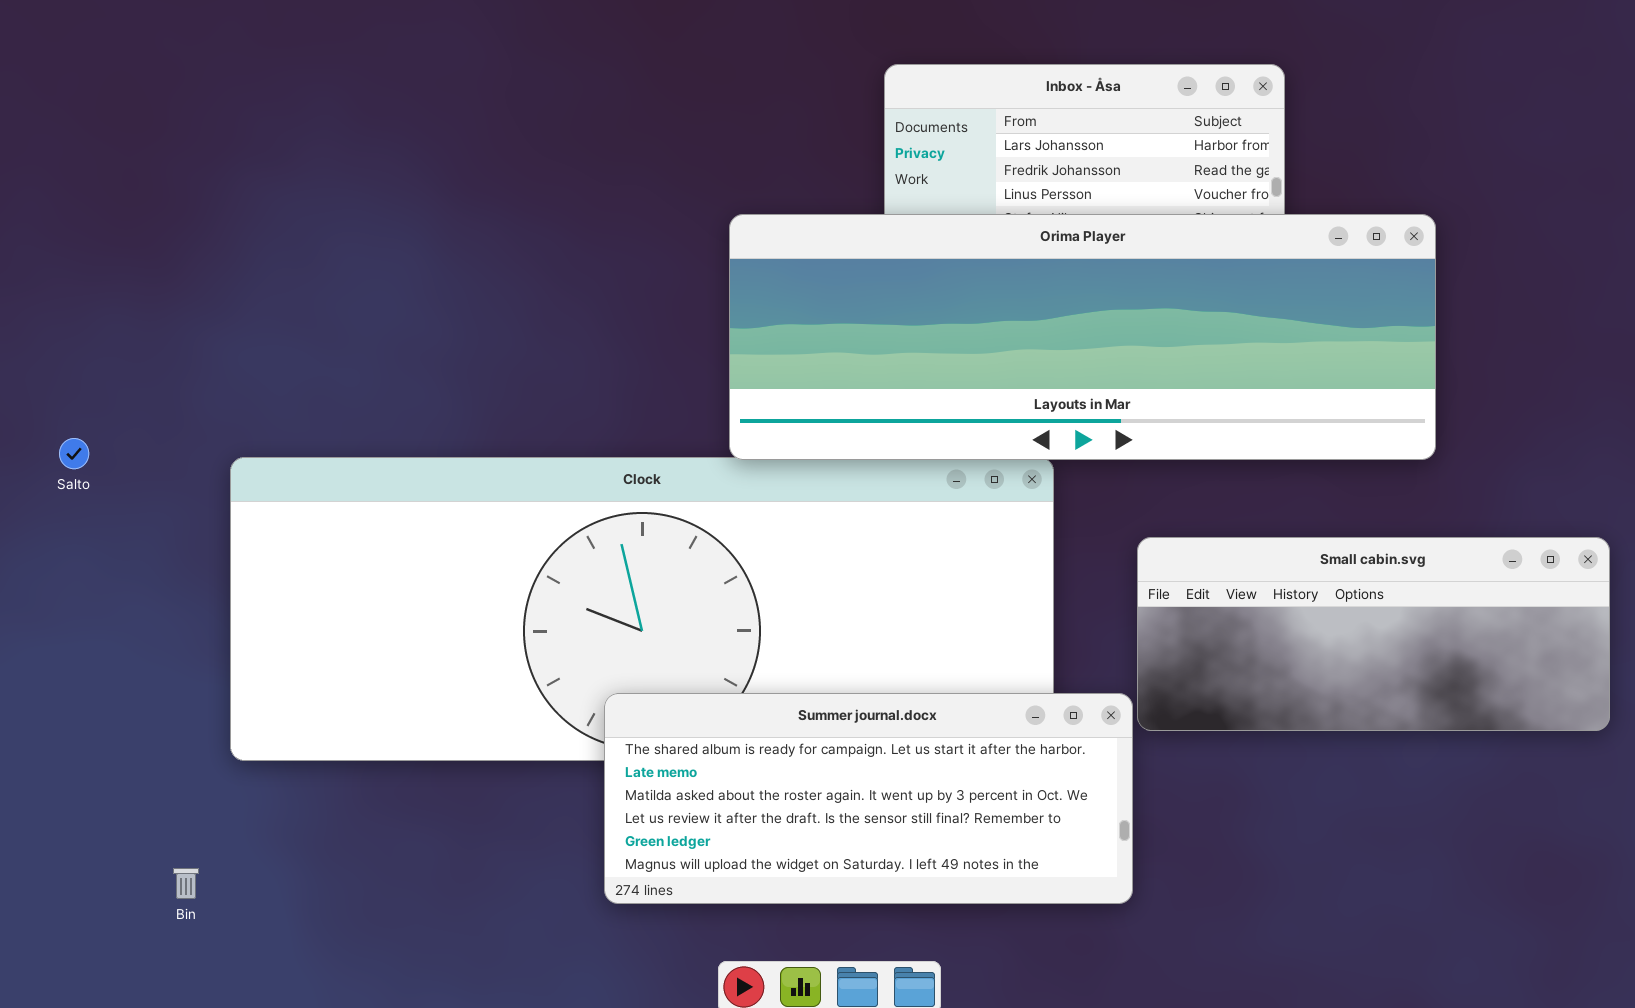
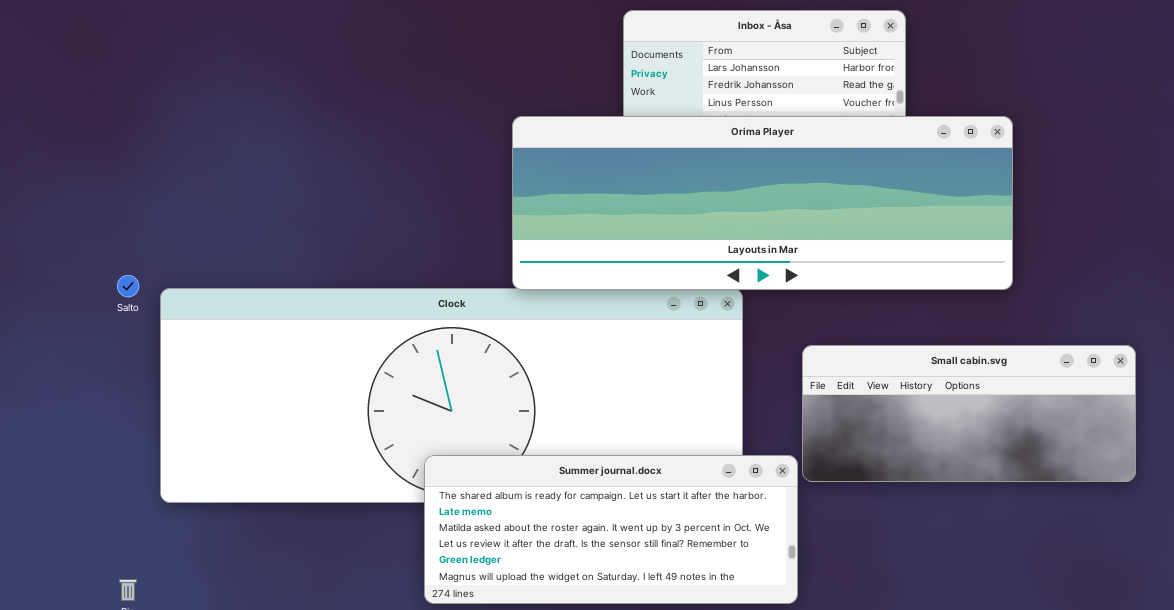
Salto: [59,438,89,469] -> [117,275,139,297], moved

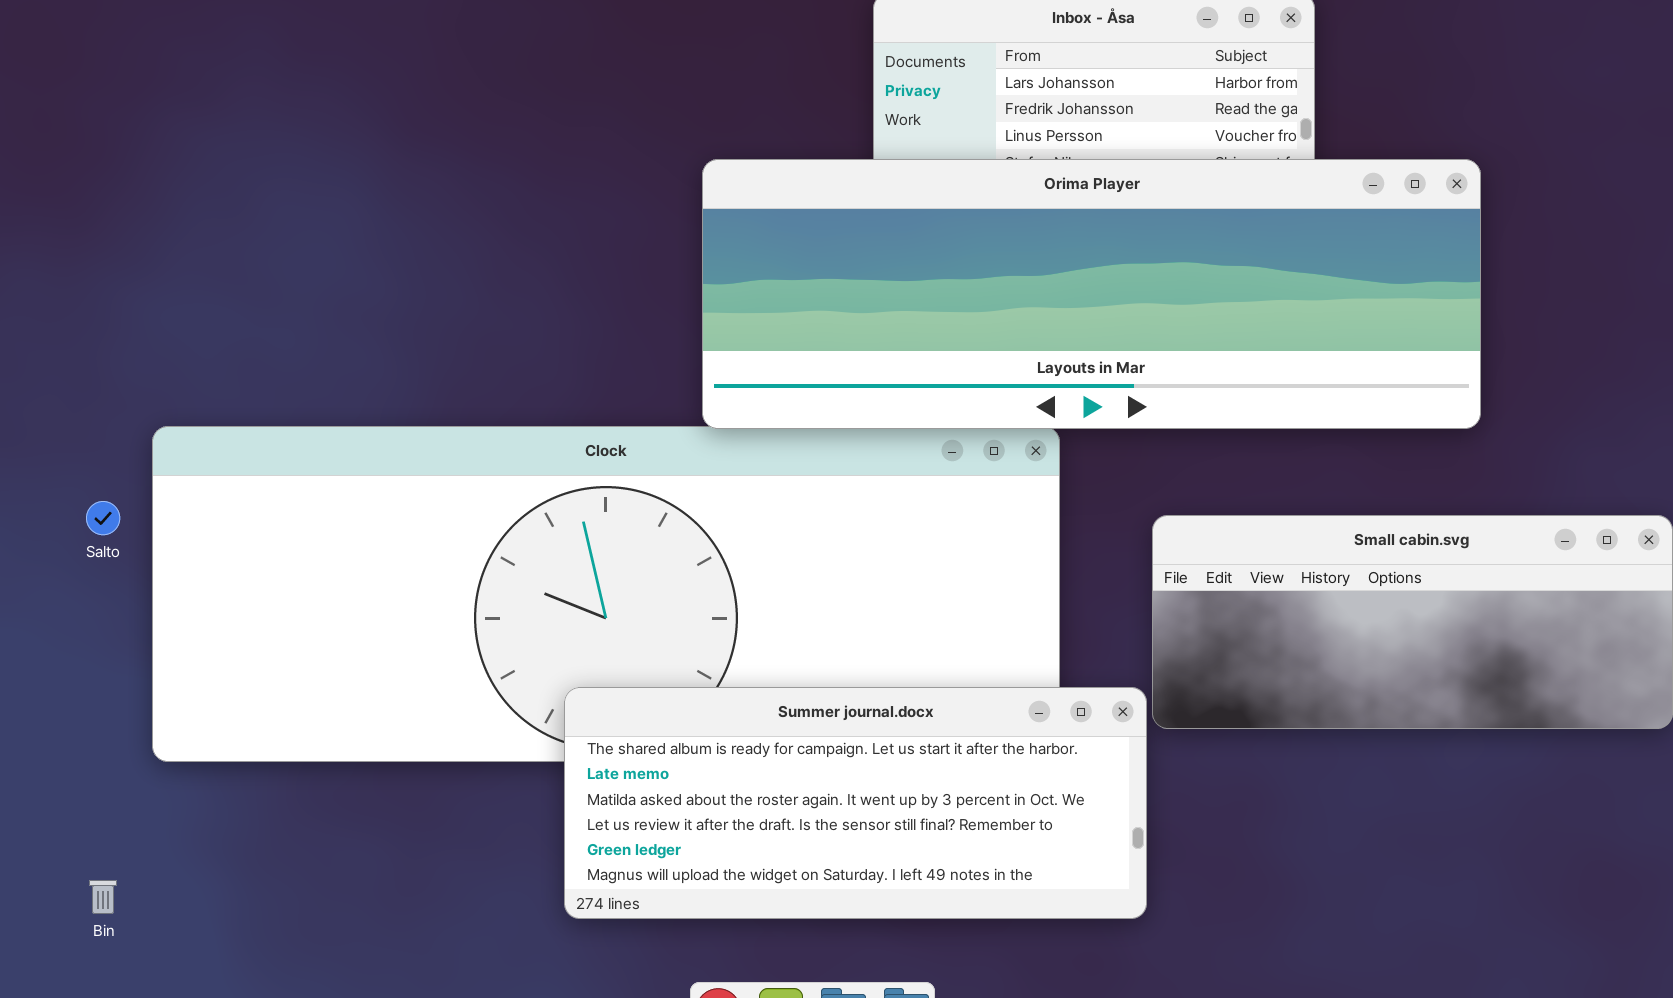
Salto: [117,275,139,297] -> [86,501,120,535], moved

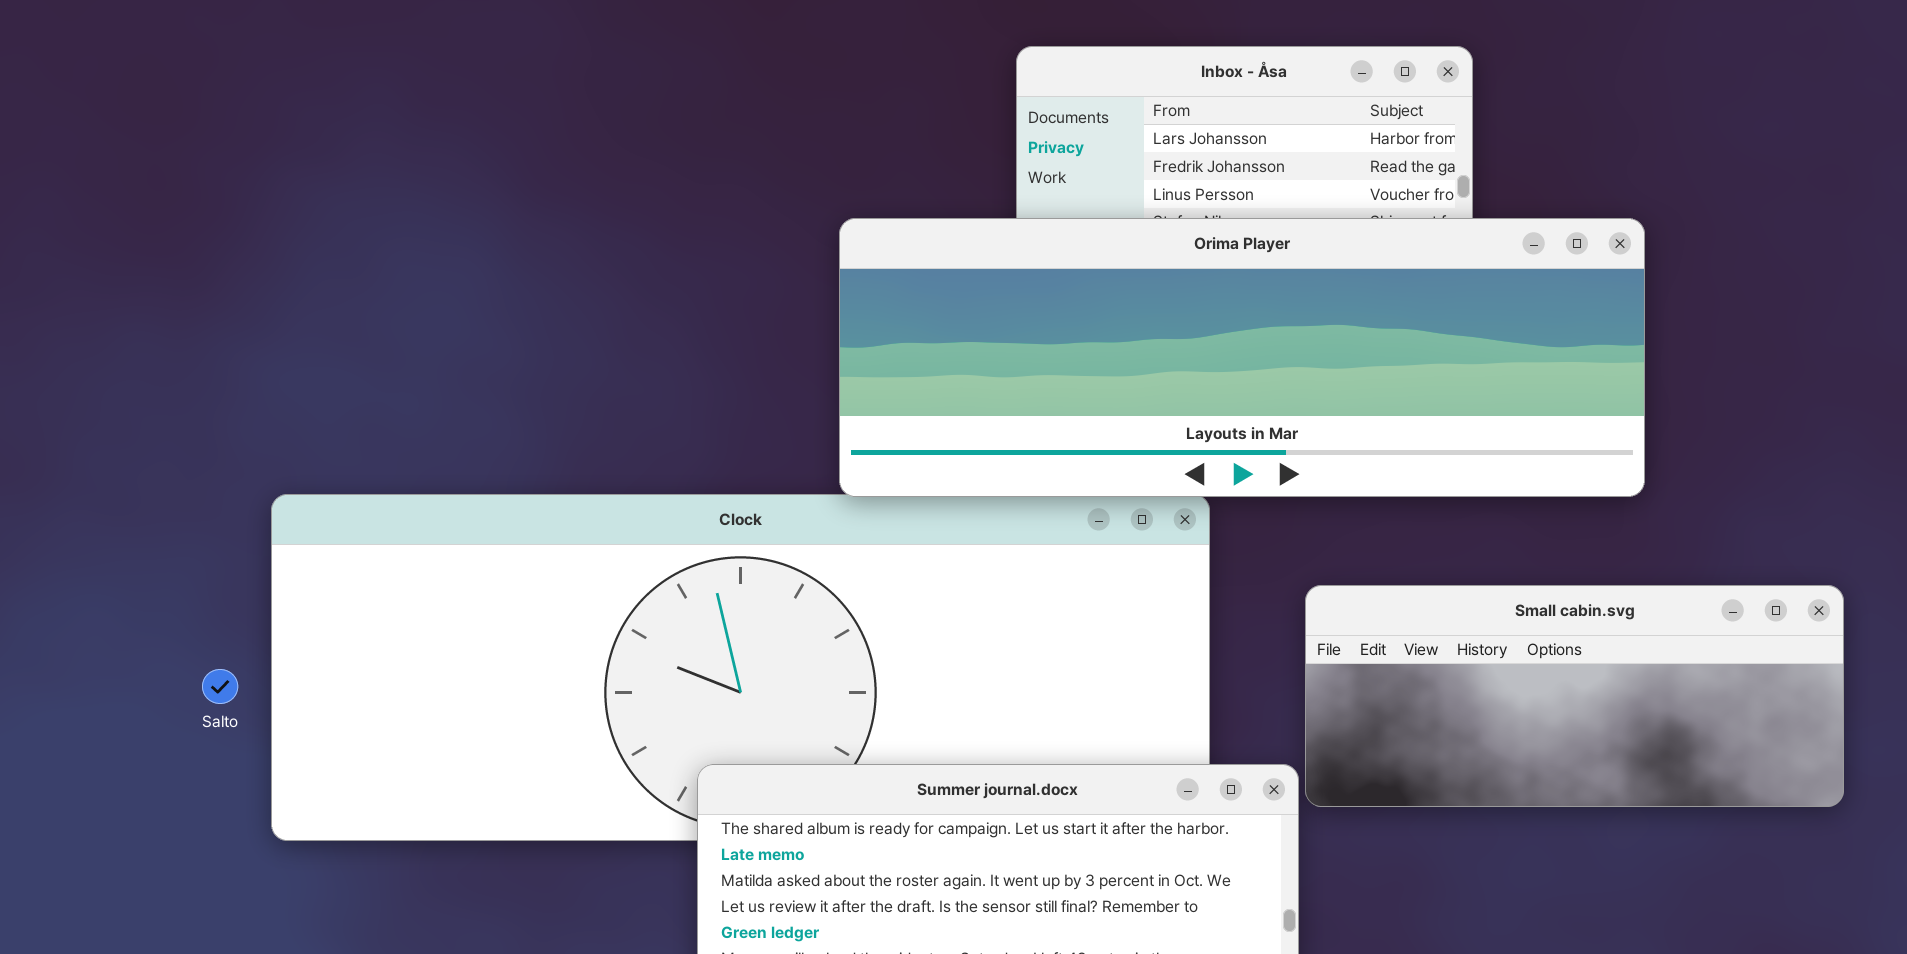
Salto: [86,501,120,535] -> [202,669,238,704], moved

